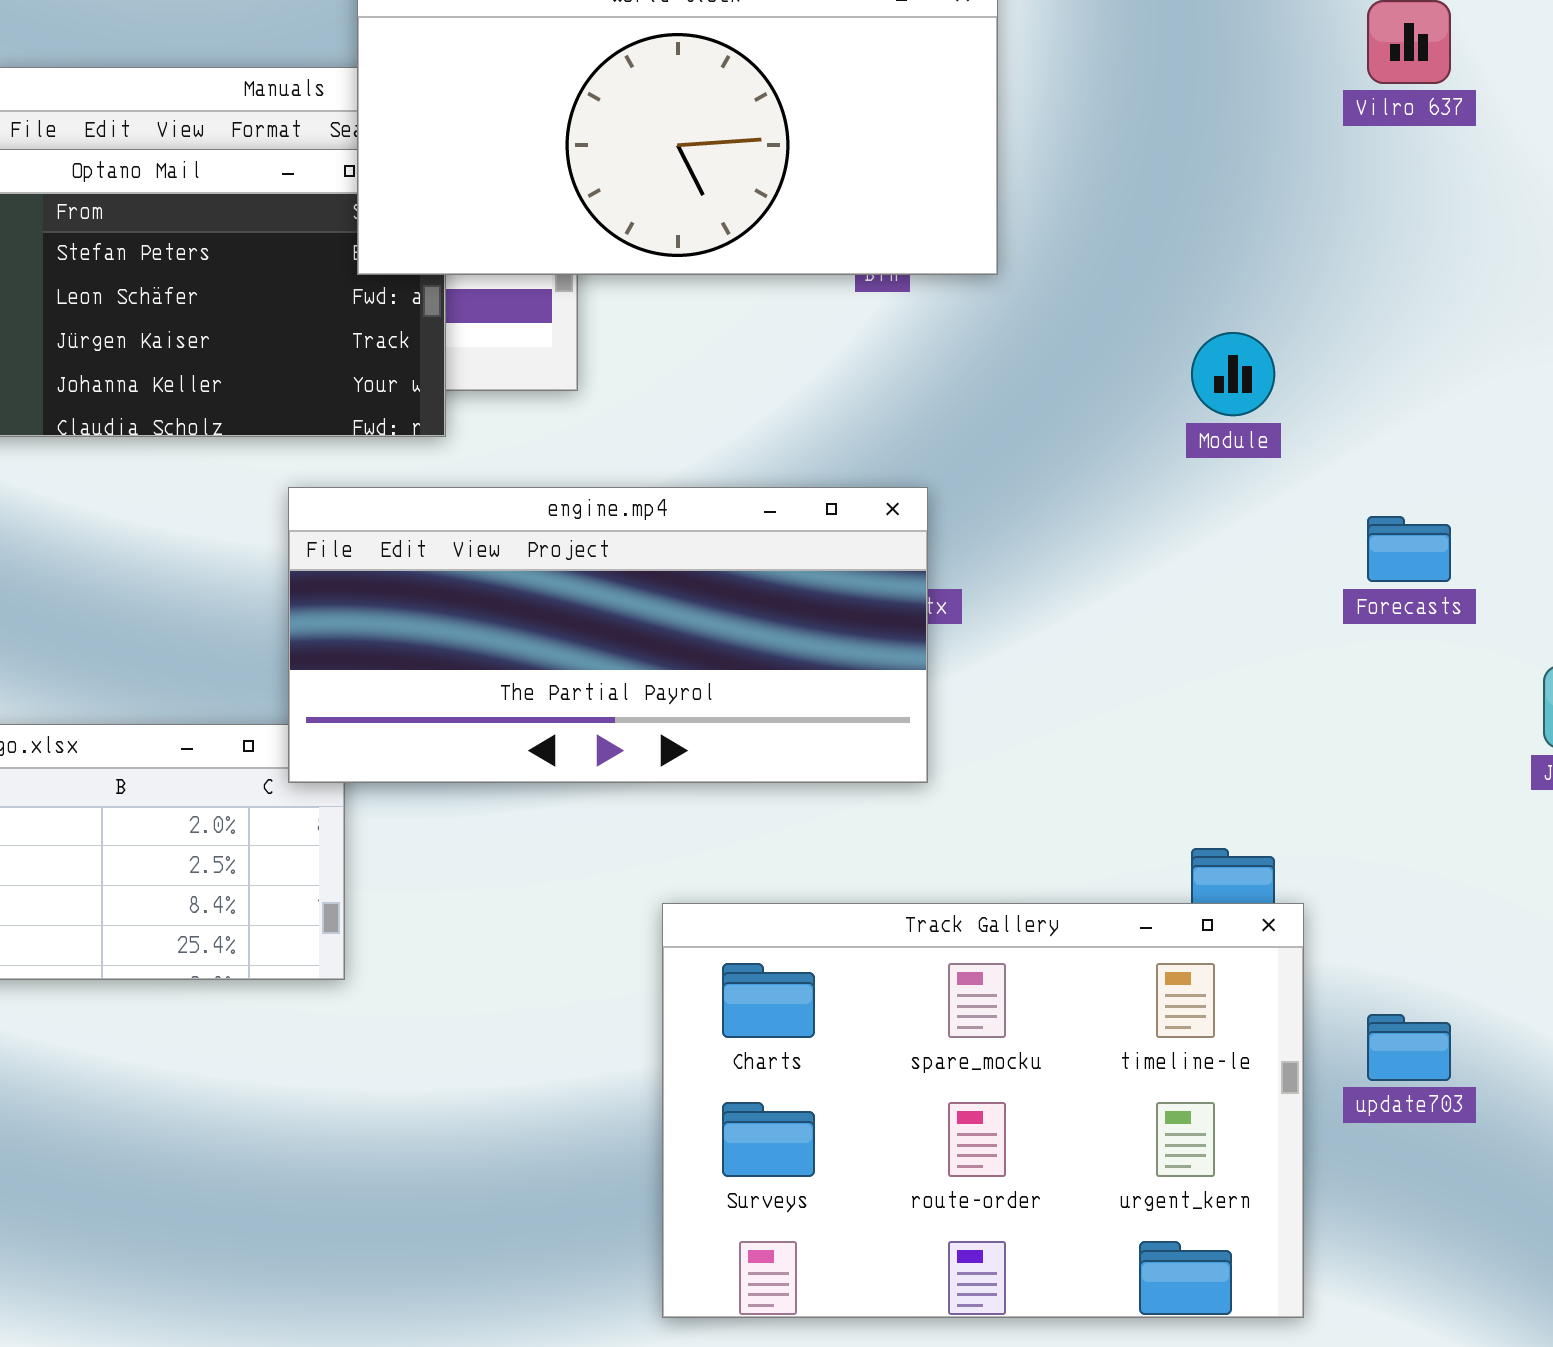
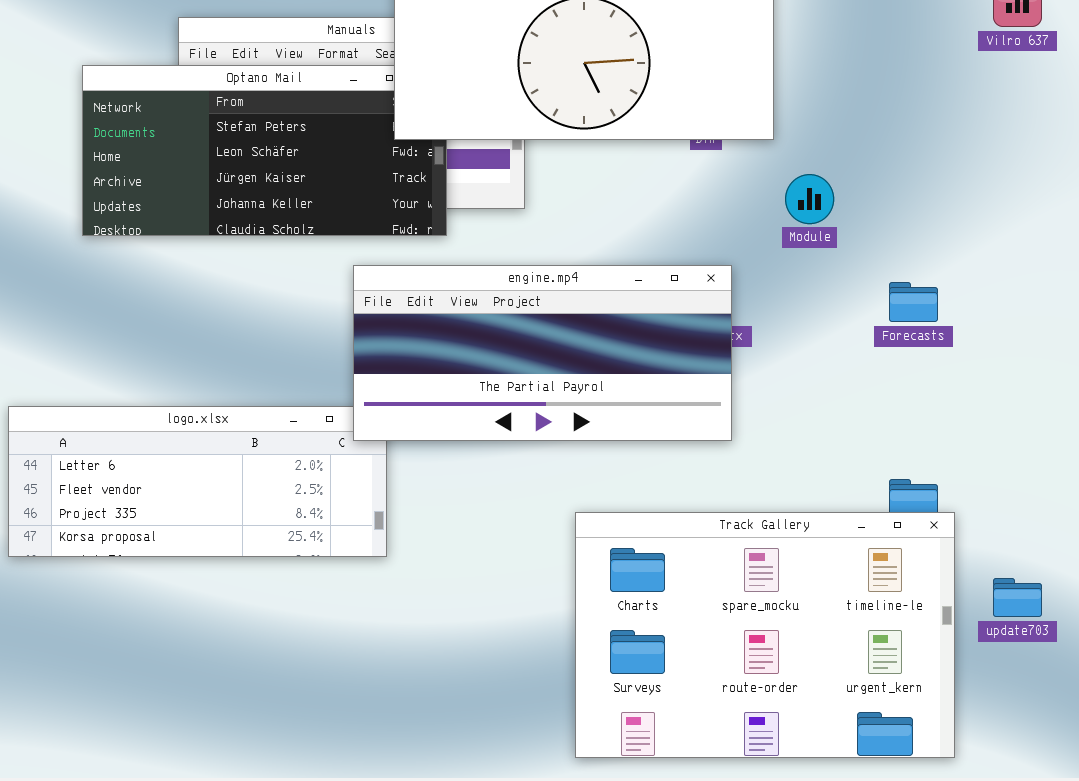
Module: [1191,332,1275,416] -> [785,174,834,224], moved
Forecasts: [1367,516,1451,582] -> [889,282,938,322], moved

